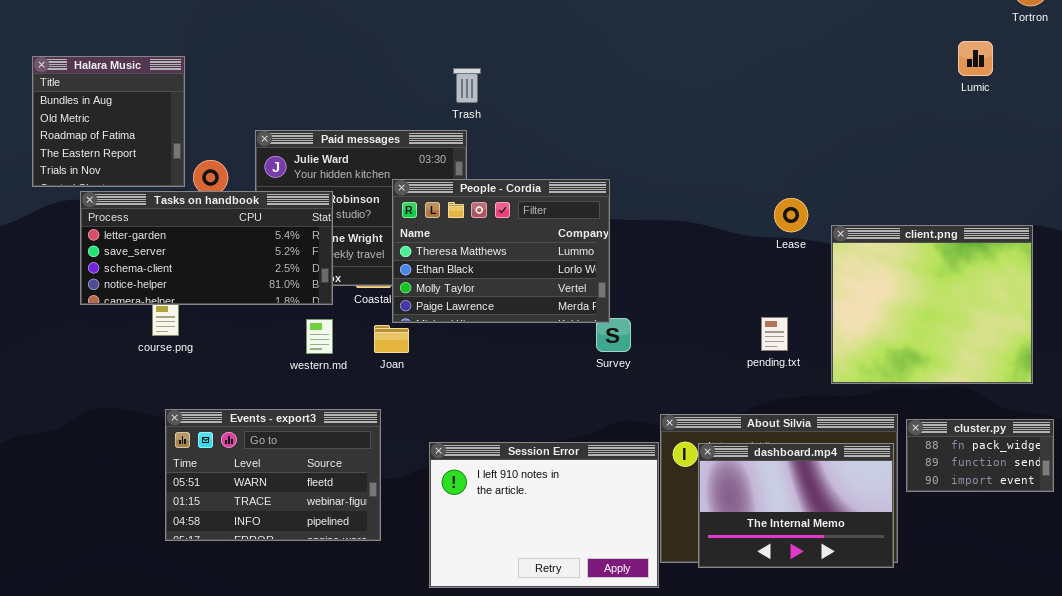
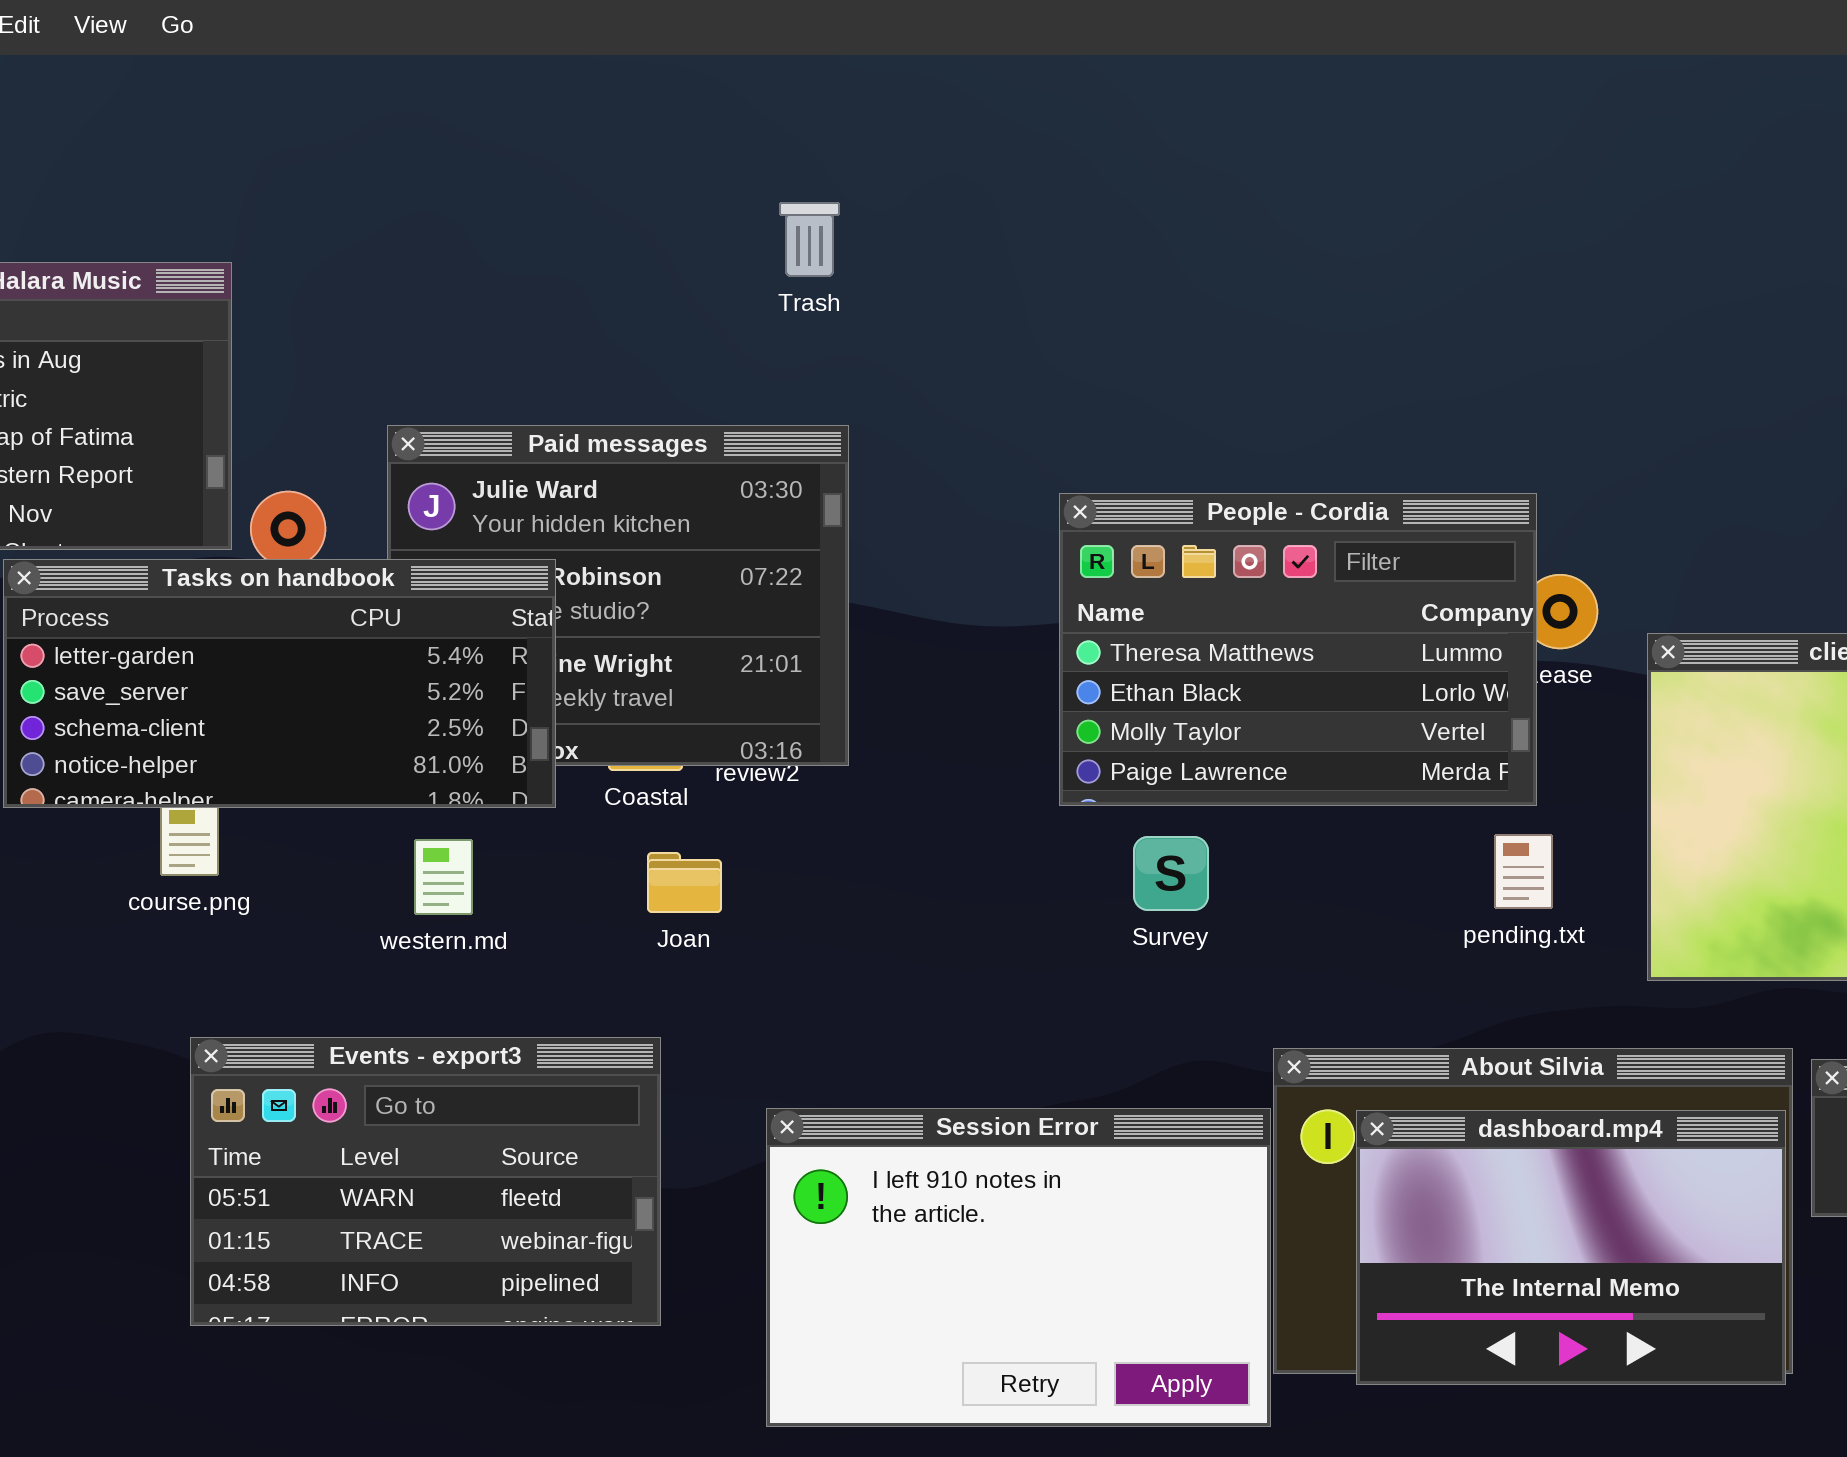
Trash: [453,68,481,103] -> [779,202,840,277], moved
People - Cordia: [392,179,610,323] -> [1059,493,1537,806], moved
western.md: [306,319,333,354] -> [414,839,473,915], moved

